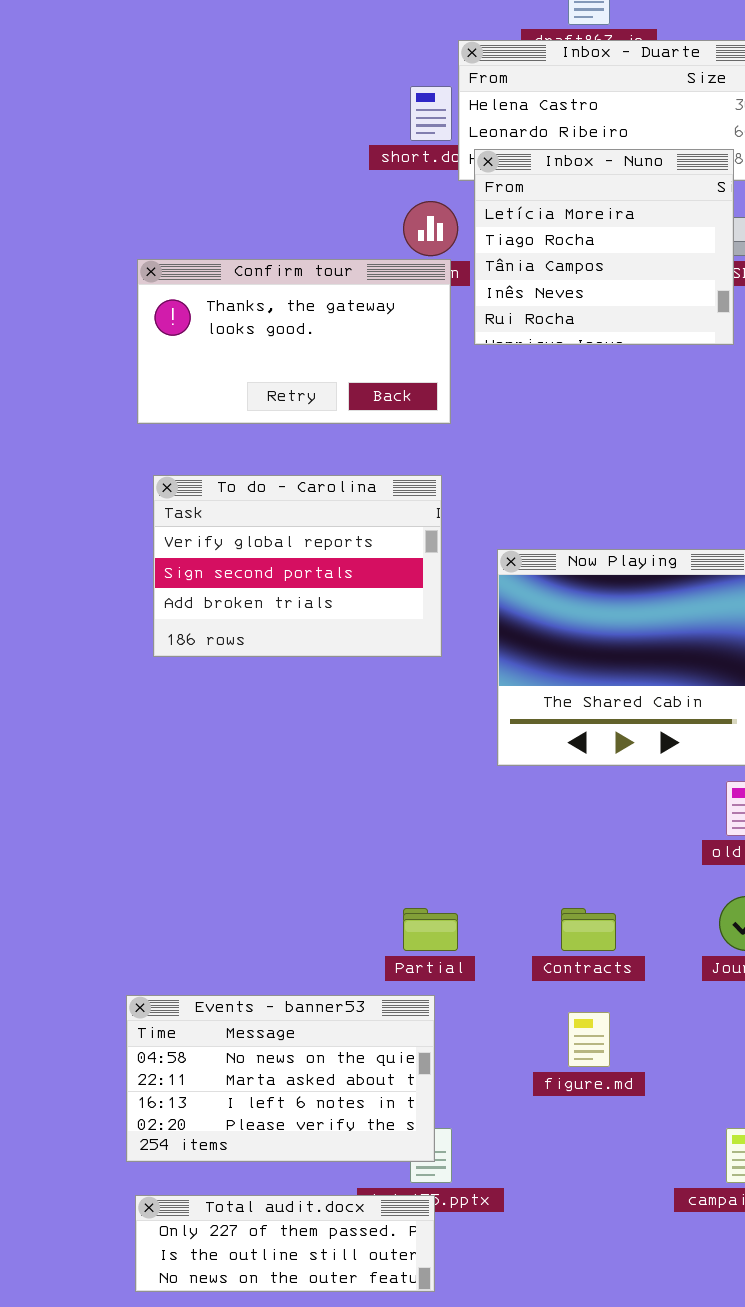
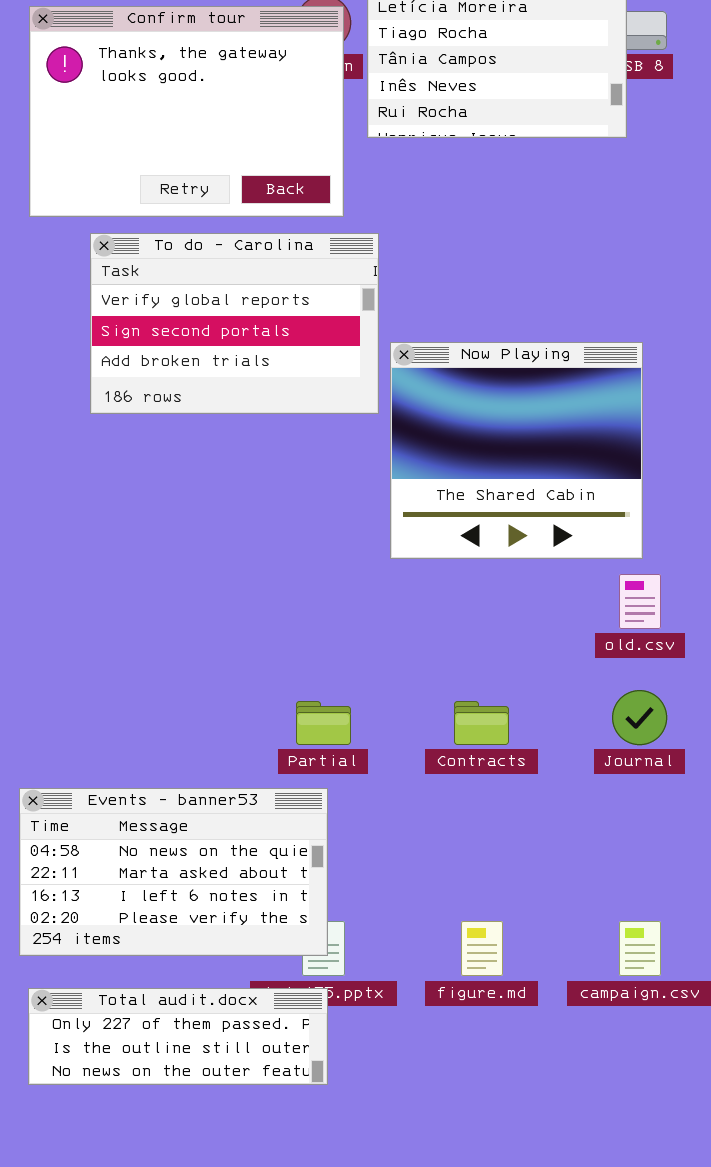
Confirm tour: [137,259,451,424] -> [29,6,344,217], resized
To do - Carolina: [153,475,442,657] -> [90,233,379,414], moved
figure.md: [568,1012,610,1067] -> [461,921,503,976], moved

